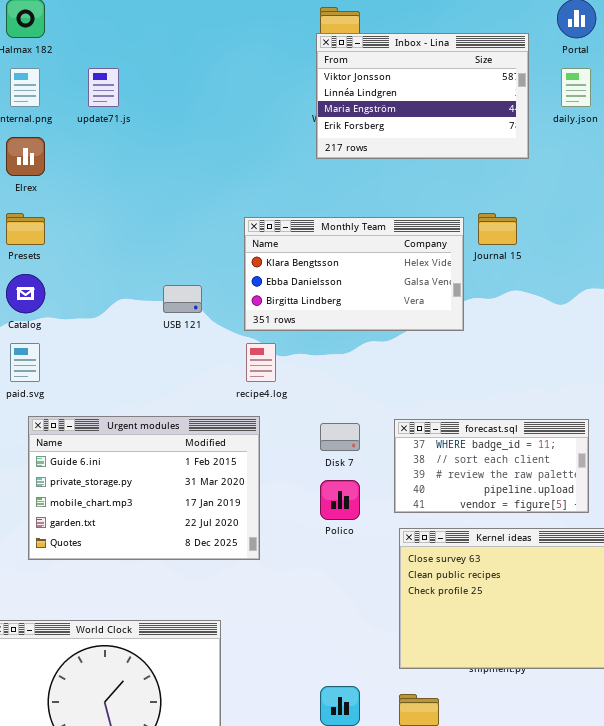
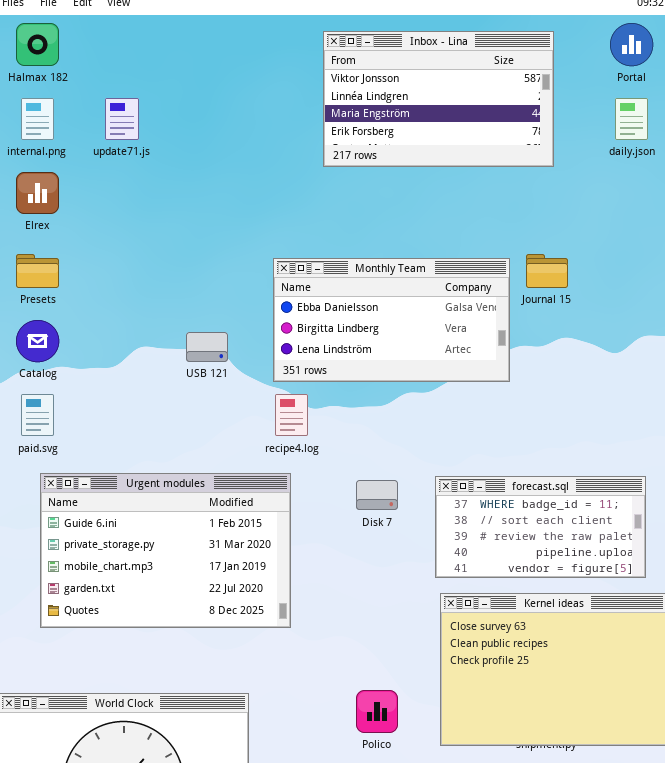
Inbox - Lina: [316,33,529,159] -> [323,31,554,167], moved
Monthly Team: [244,217,464,331] -> [273,258,510,382], scrolled down 1 row
Polico: [320,480,360,520] -> [356,690,398,733], moved

